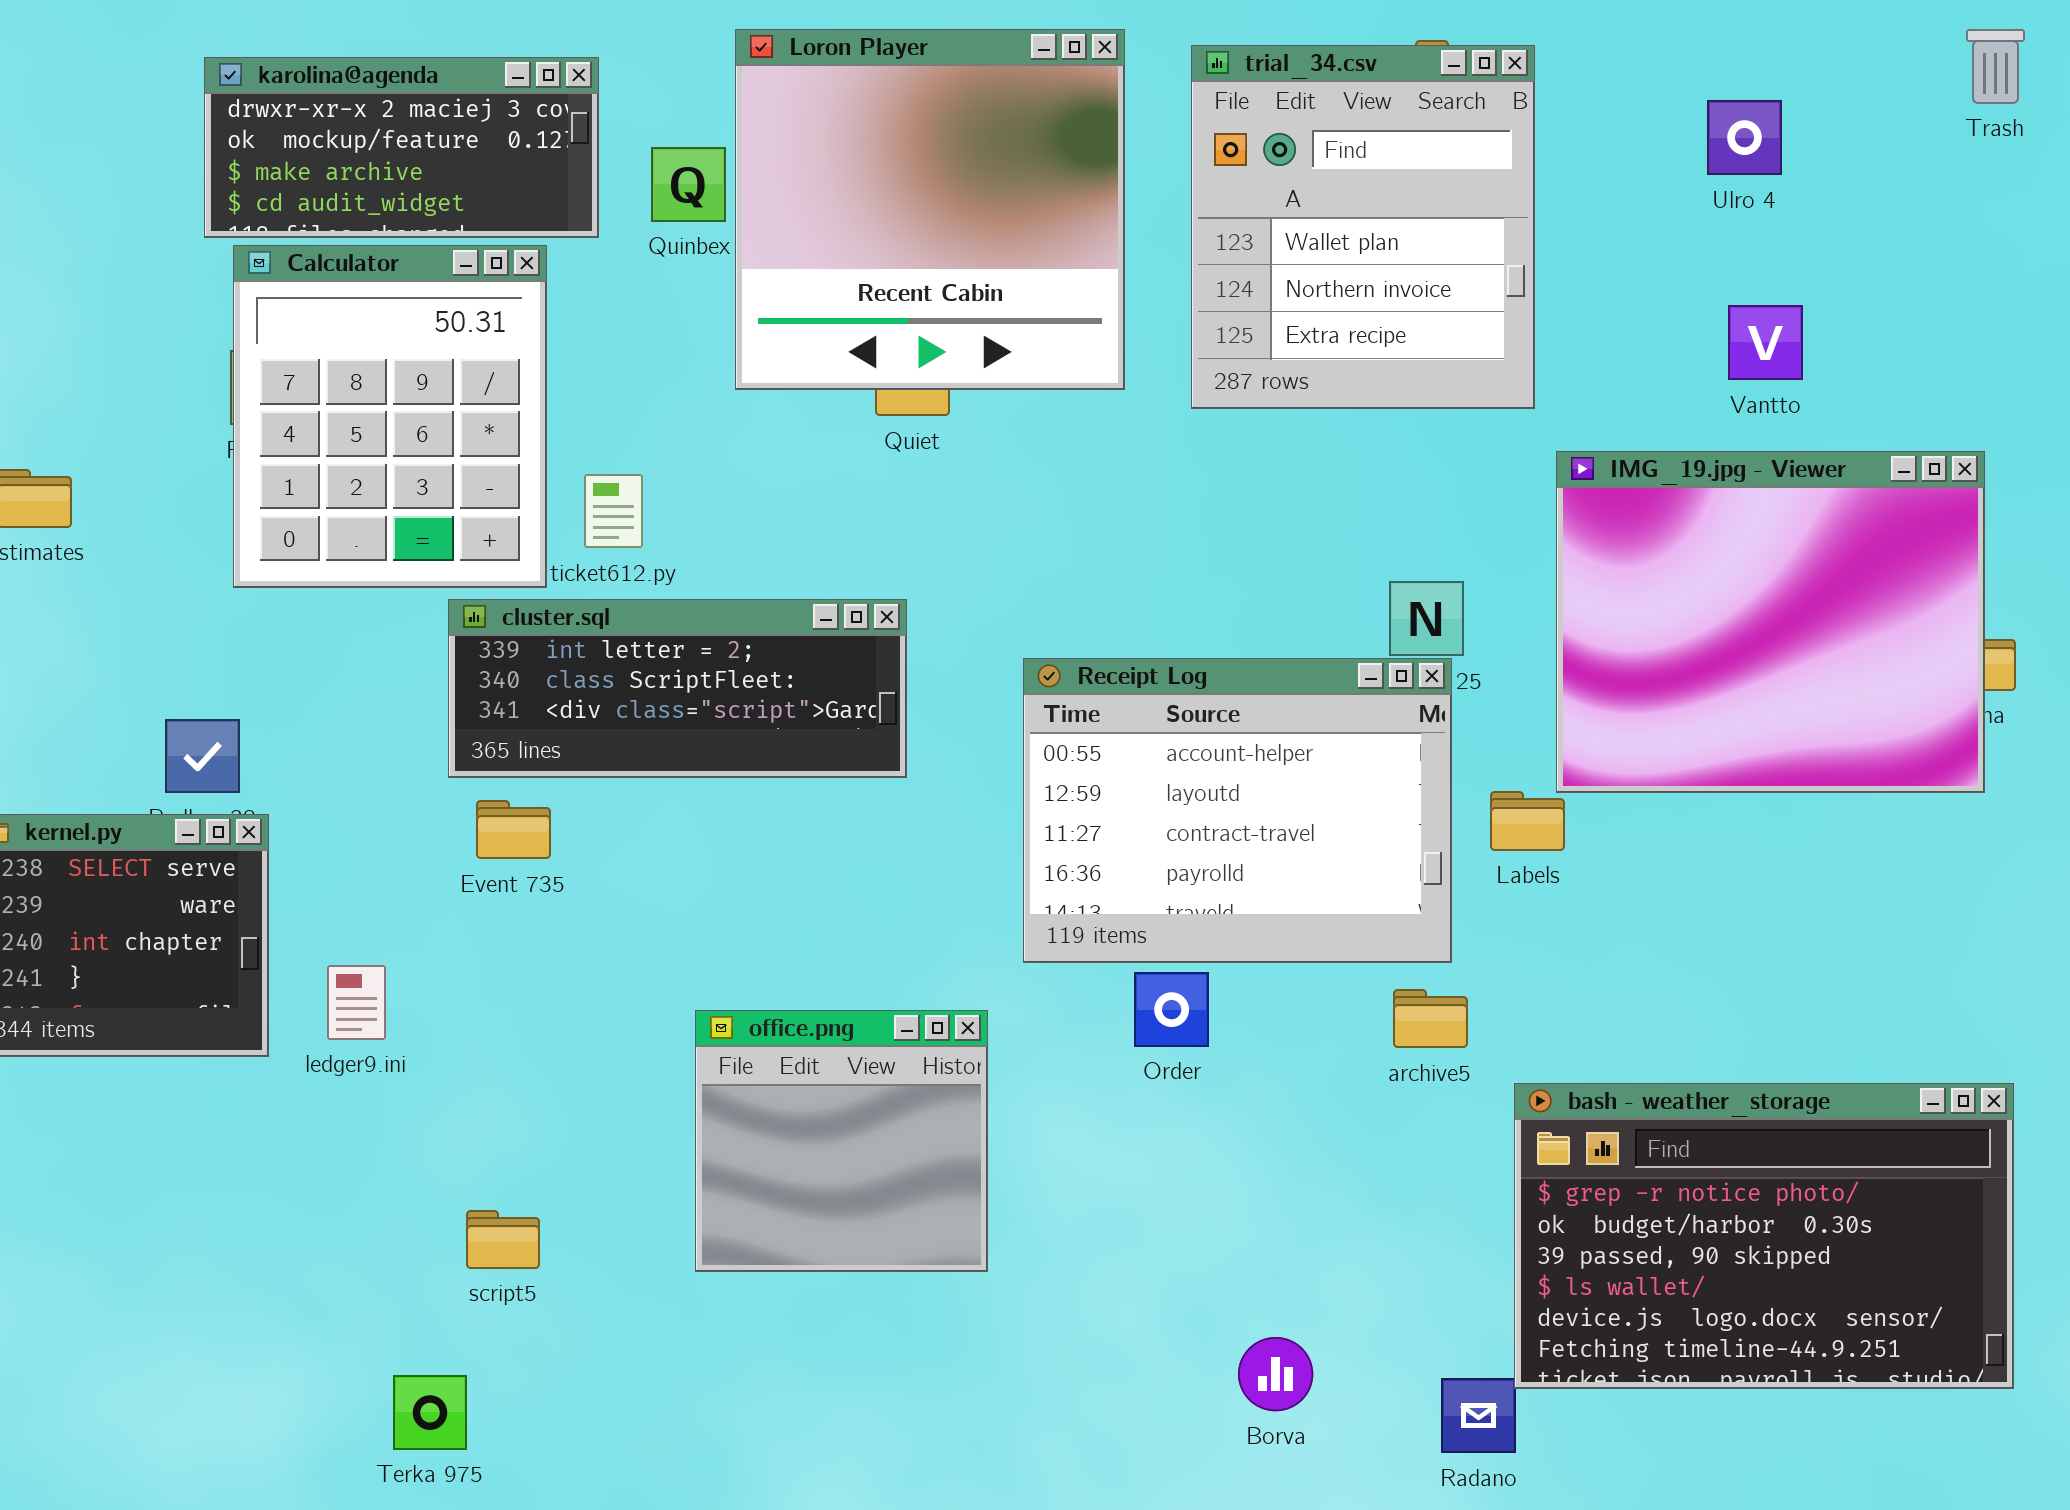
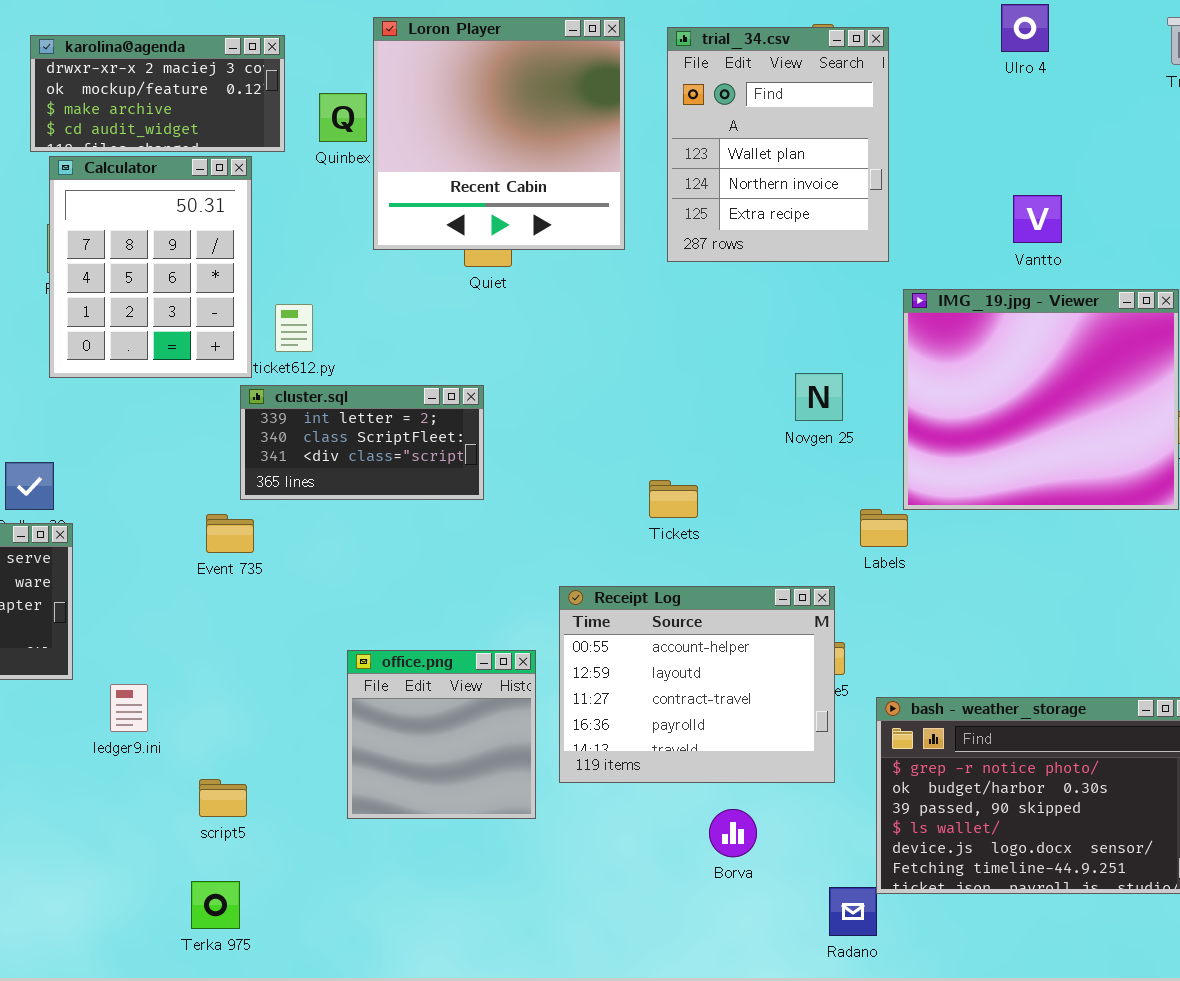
Ulro 4: [1707,100,1782,175] -> [1001,4,1049,52], moved
cluster.sql: [448,599,907,778] -> [240,385,484,500], resized
Receipt Log: [1023,658,1452,963] -> [559,586,835,783], moved
ledger9.ini: [327,965,386,1040] -> [110,684,148,732], moved
Borva: [1238,1337,1313,1411] -> [709,809,757,857], moved
Terka 975: [393,1375,467,1450] -> [191,881,240,929], moved

